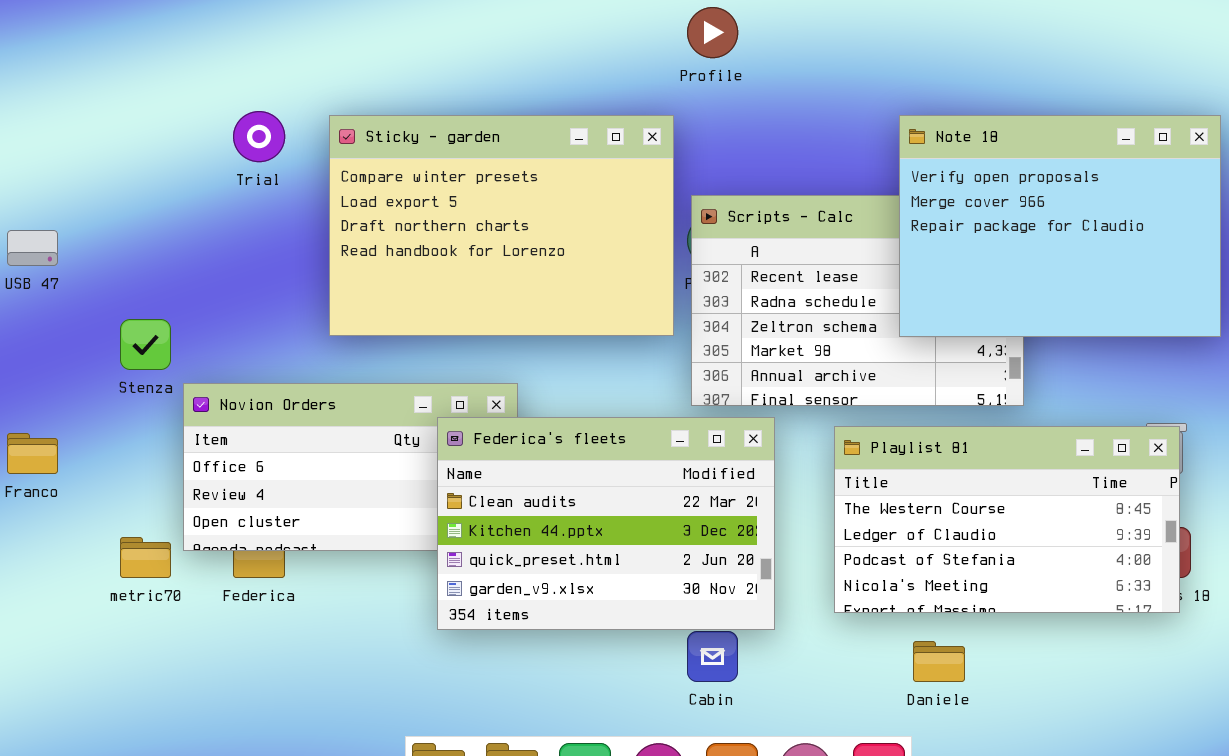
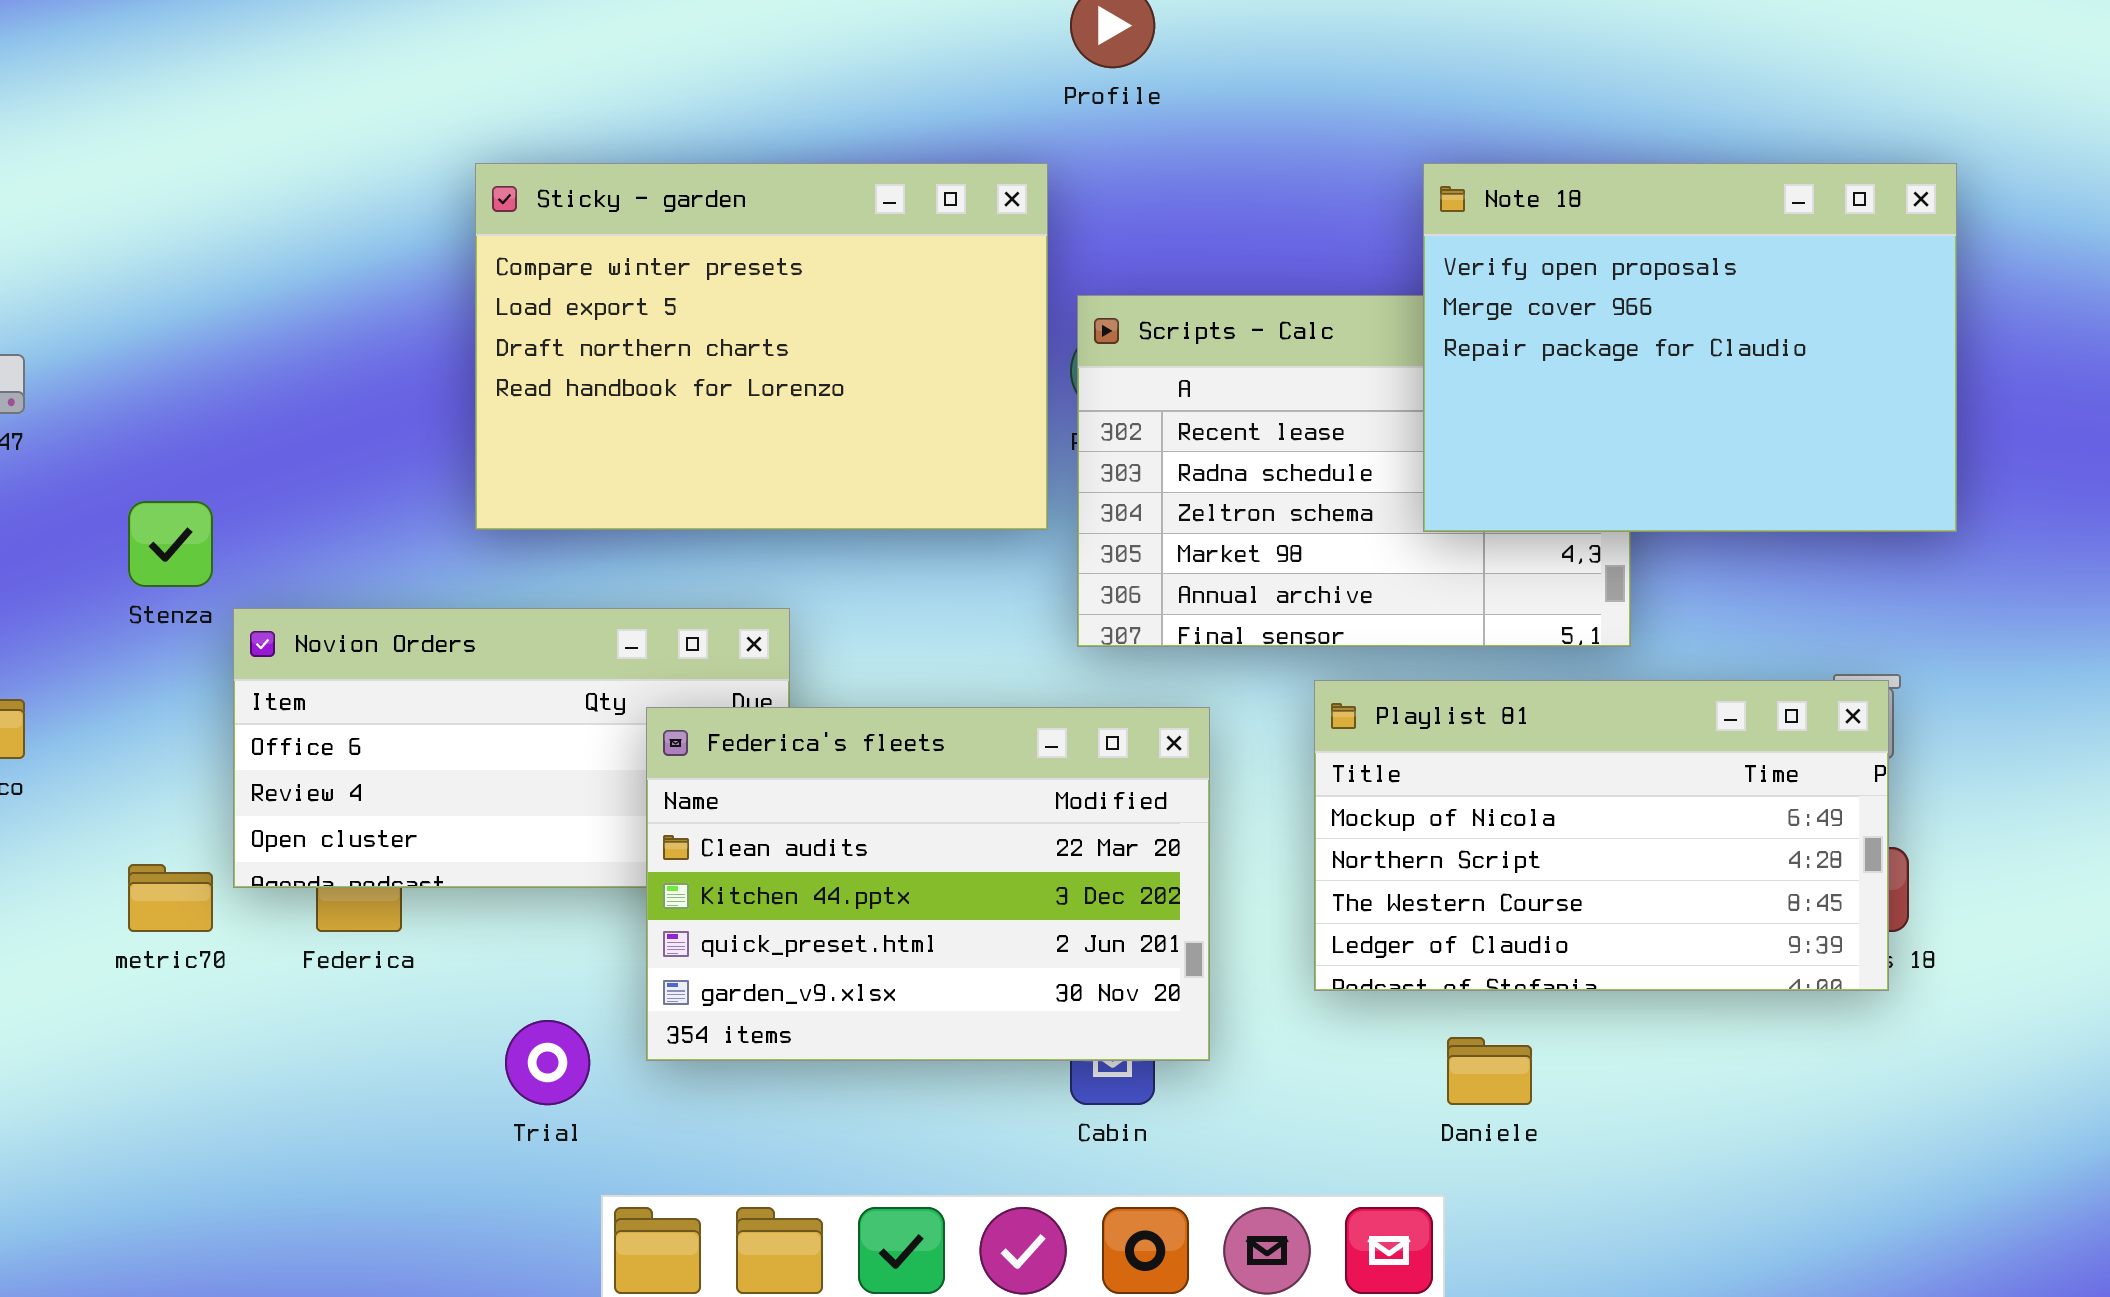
Trial: [233,111,285,162] -> [505,1020,590,1105], moved
Federica's fleets: [437,417,775,630] -> [646,707,1210,1061], moved
Playlist 81: [834,426,1180,613] -> [1314,680,1889,991], scrolled up 2 rows

